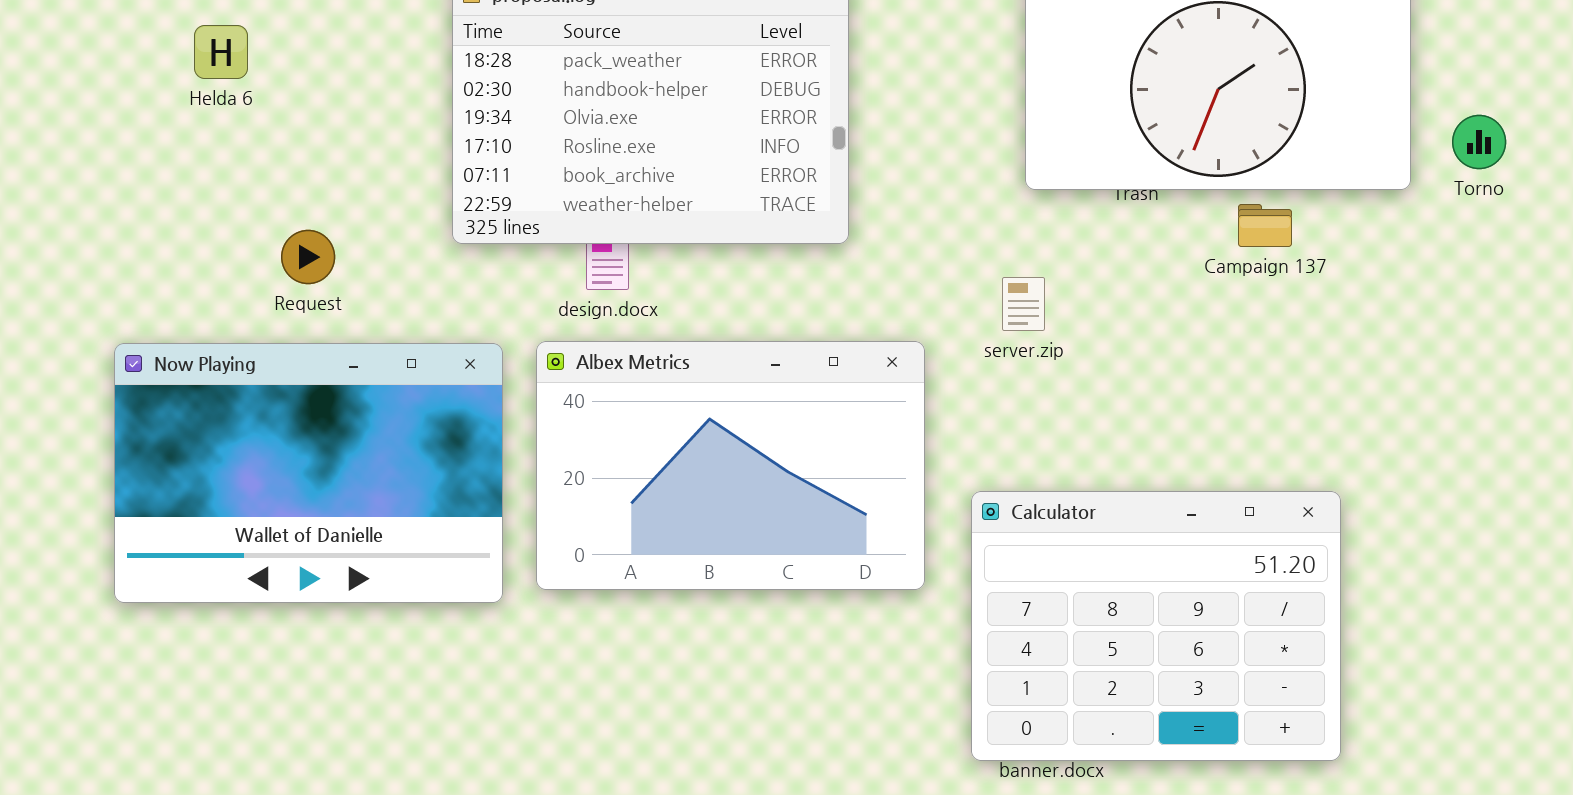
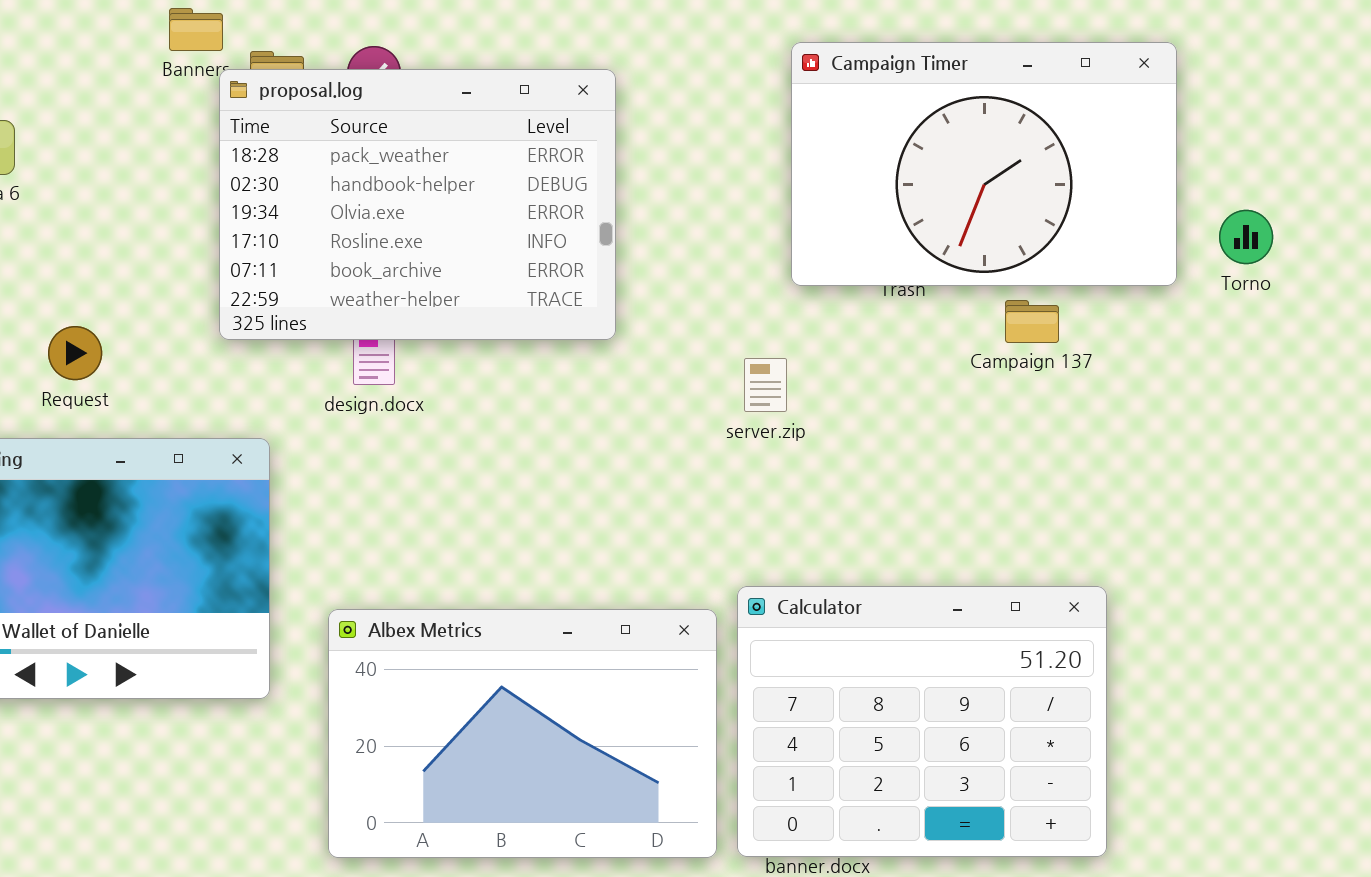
server.zip: [1002,277,1045,331] -> [744,358,787,412], moved
Albex Metrics: [536,341,925,590] -> [328,609,717,858], moved

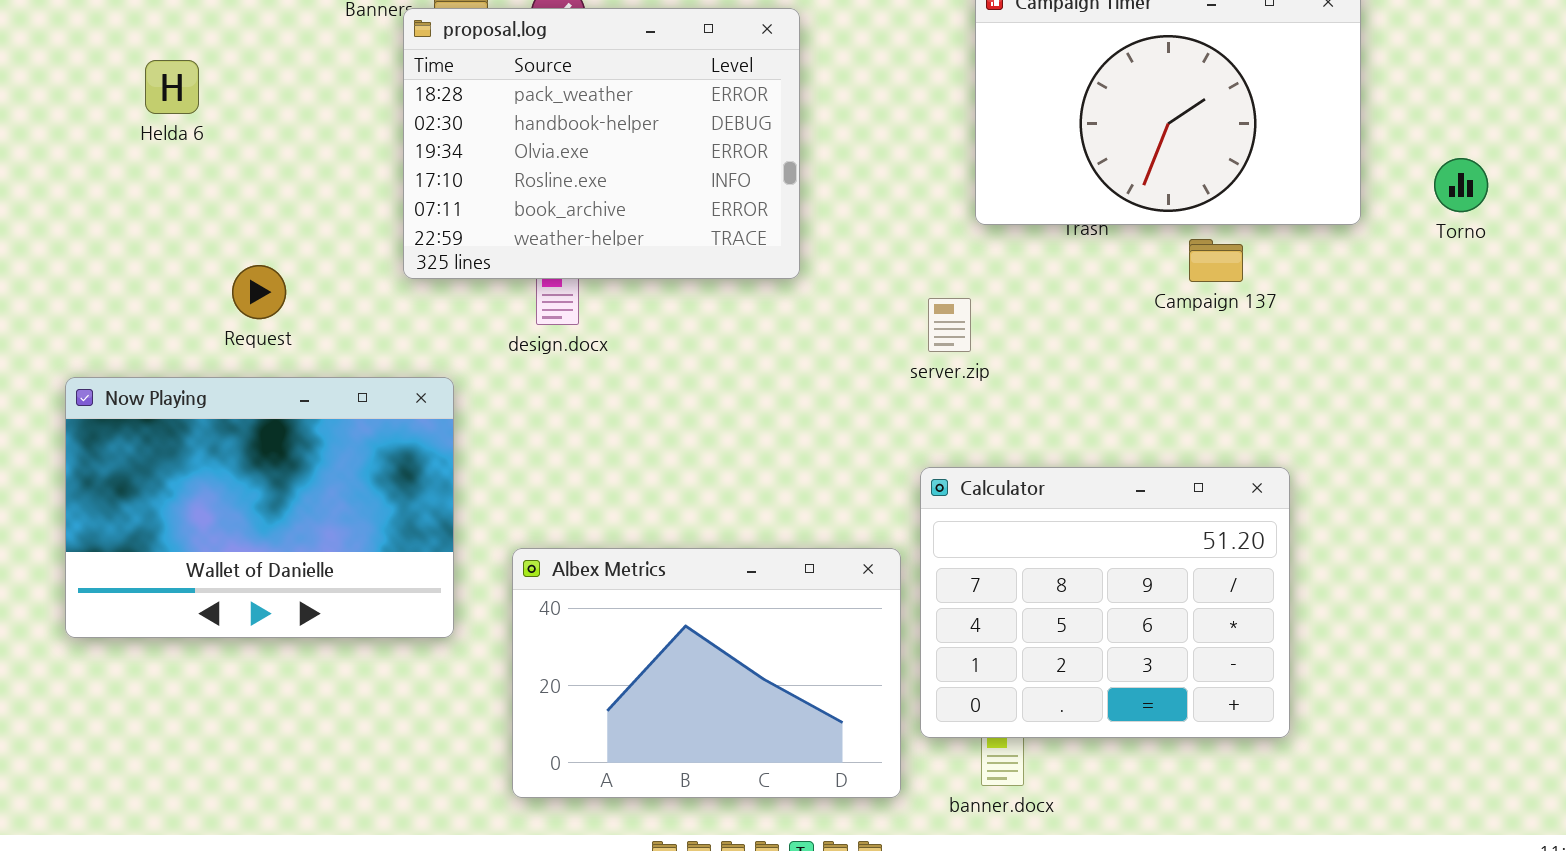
Torno: [1219,210,1273,264] -> [1434,158,1488,212], moved
Calculator: [737,586,1107,857] -> [920,467,1290,738], moved

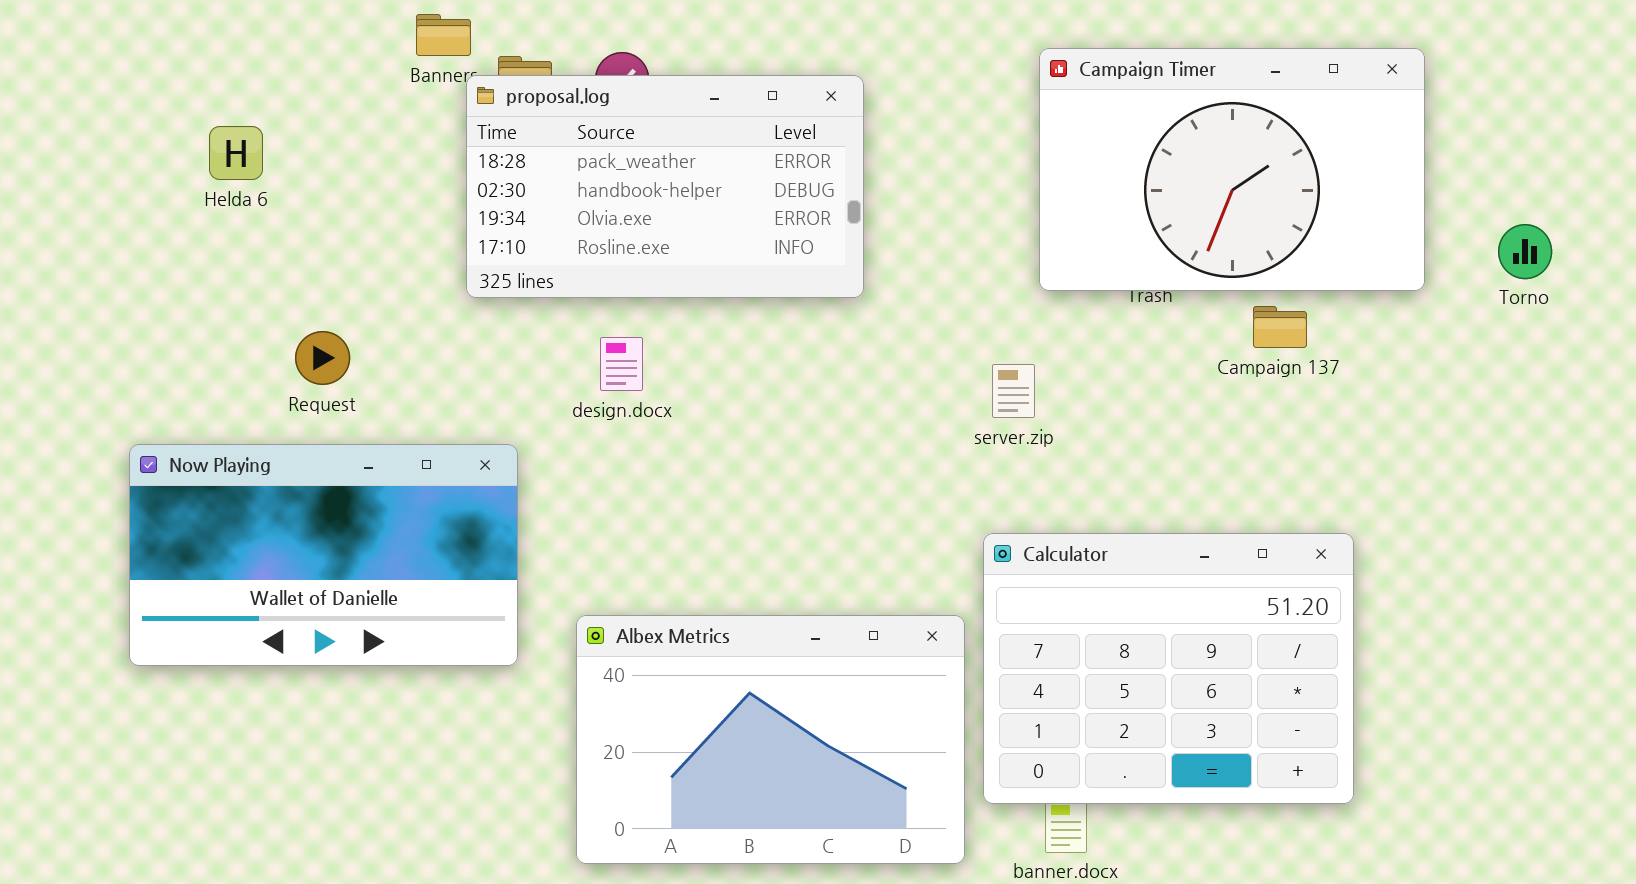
proposal.log: [403,8,800,279] -> [466,75,864,298], resized
Now Playing: [65,377,454,638] -> [129,444,518,666], resized

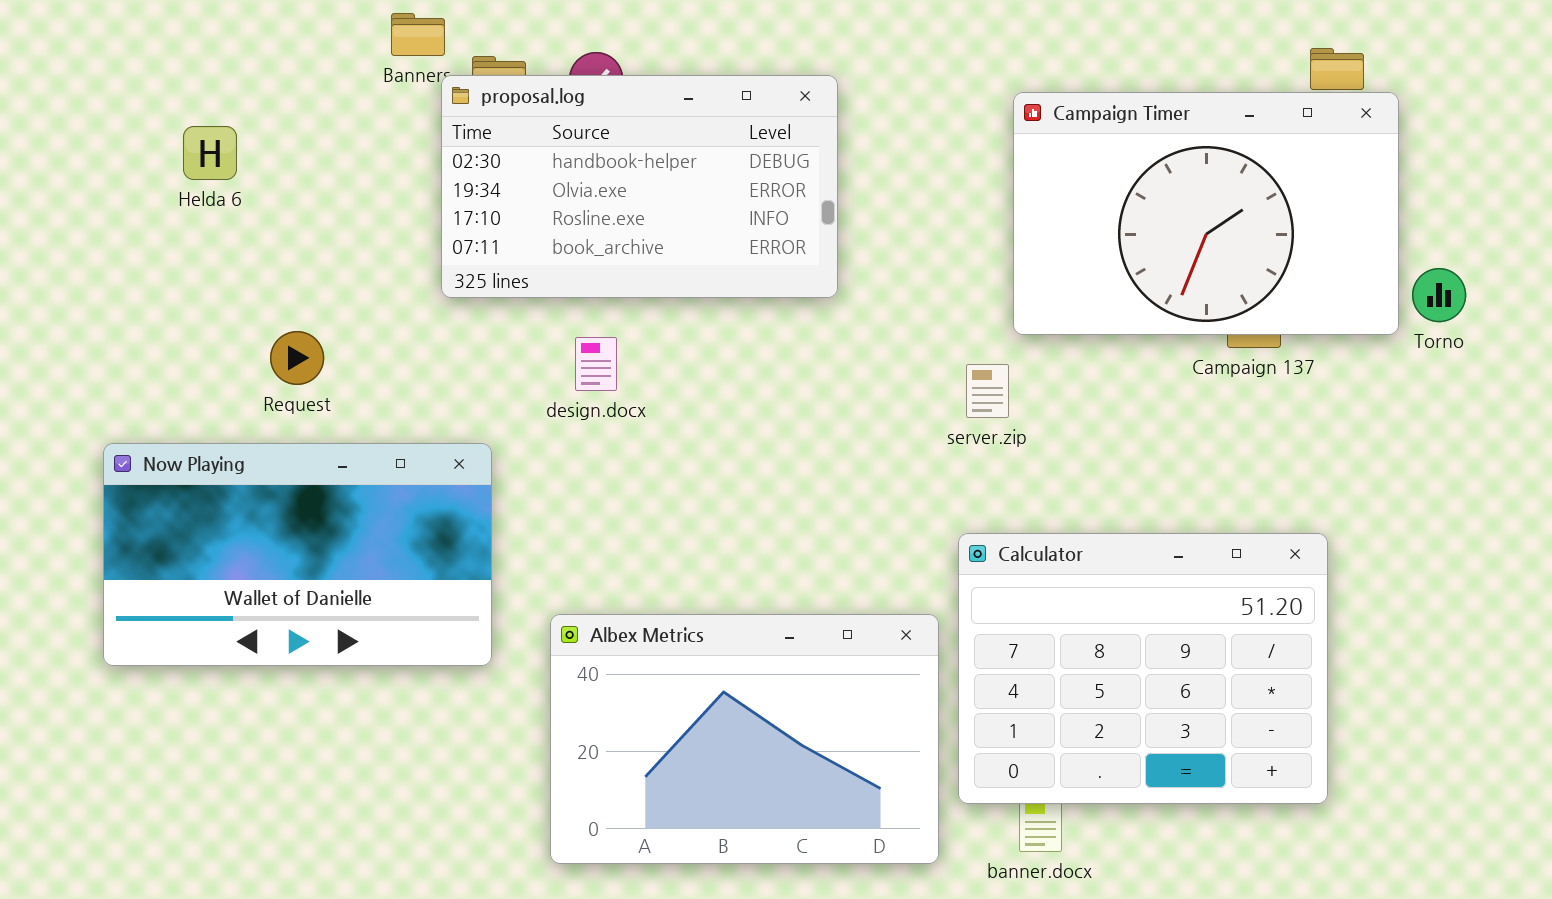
Campaign Timer: [1039,48,1425,291] -> [1013,92,1399,335], moved
proposal.log: [466,75,864,298] -> [441,75,838,298], scrolled down 1 row
Torno: [1498,224,1552,279] -> [1412,268,1466,322], moved

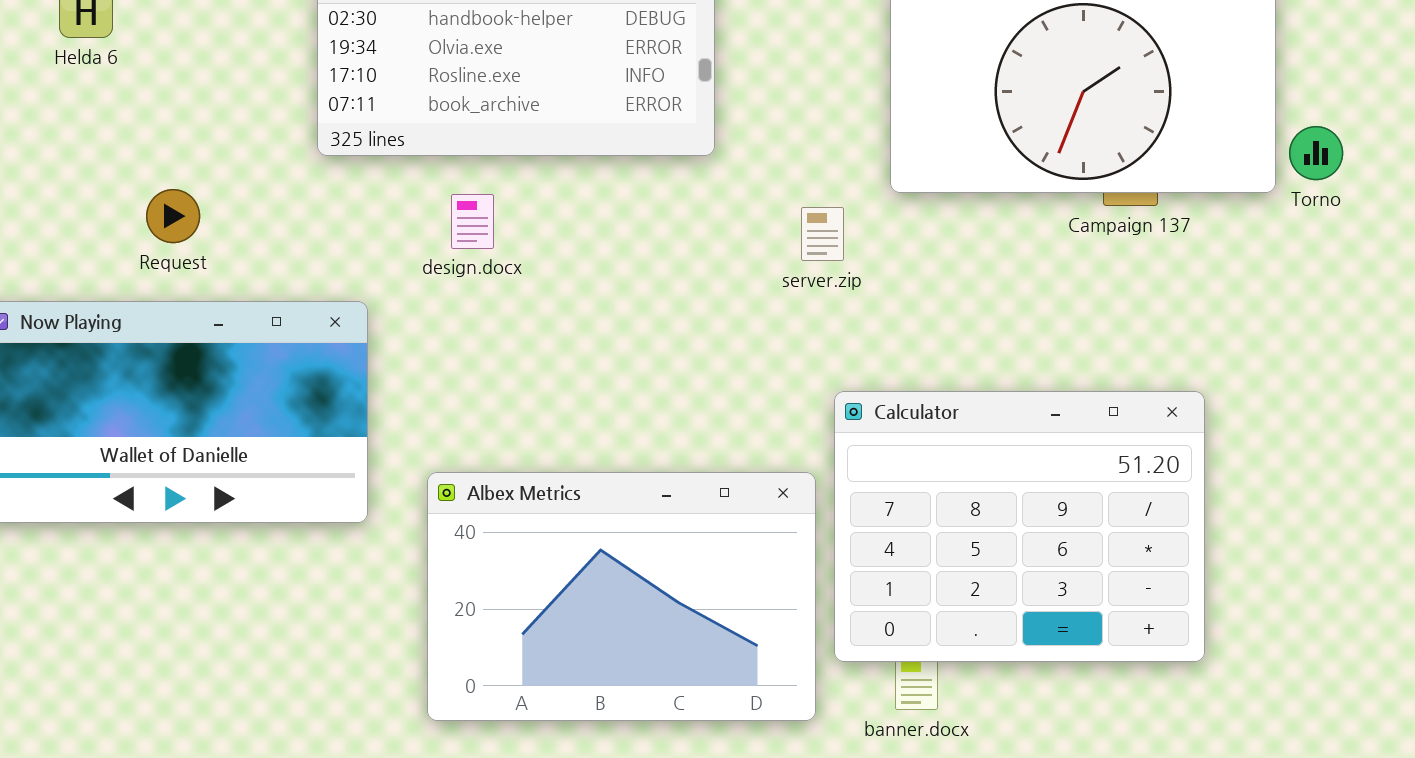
server.zip: [966,364,1009,418] -> [801,207,844,261], moved

